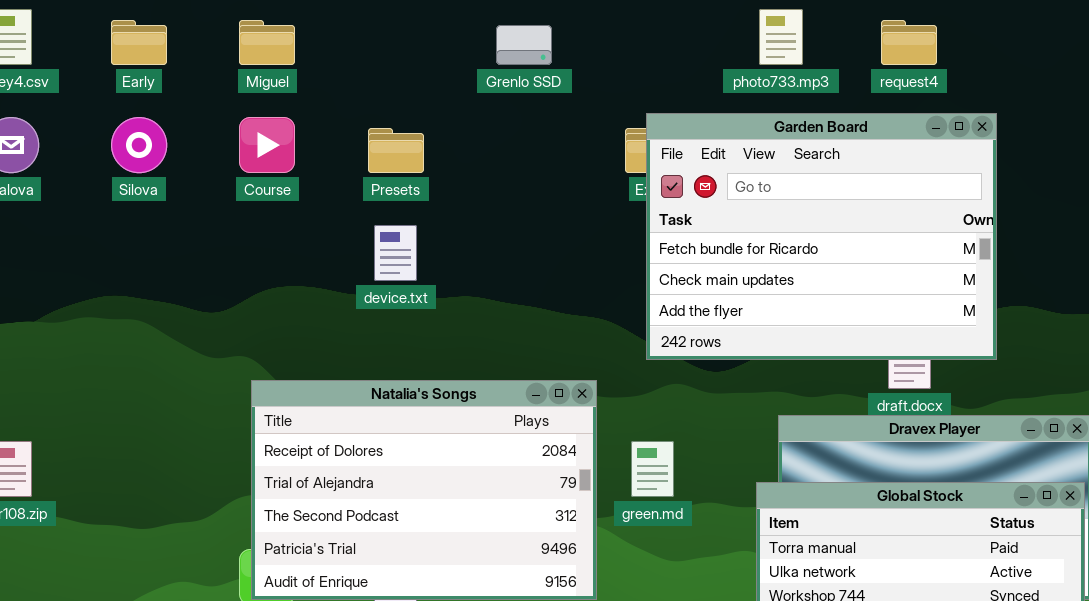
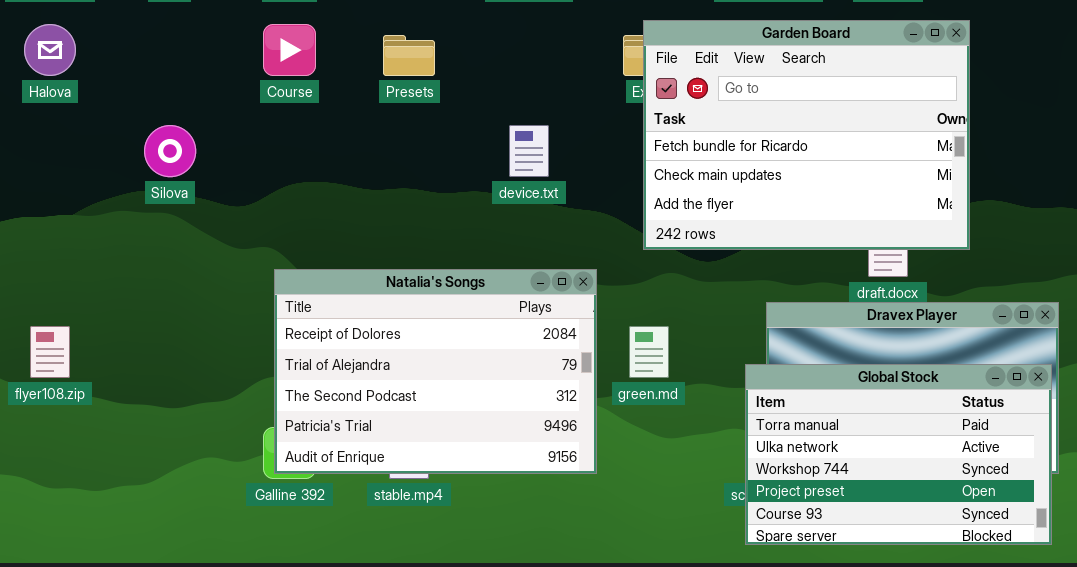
Silova: [111,117,167,173] -> [144,125,196,177], moved
device.txt: [374,225,417,281] -> [509,125,549,177], moved

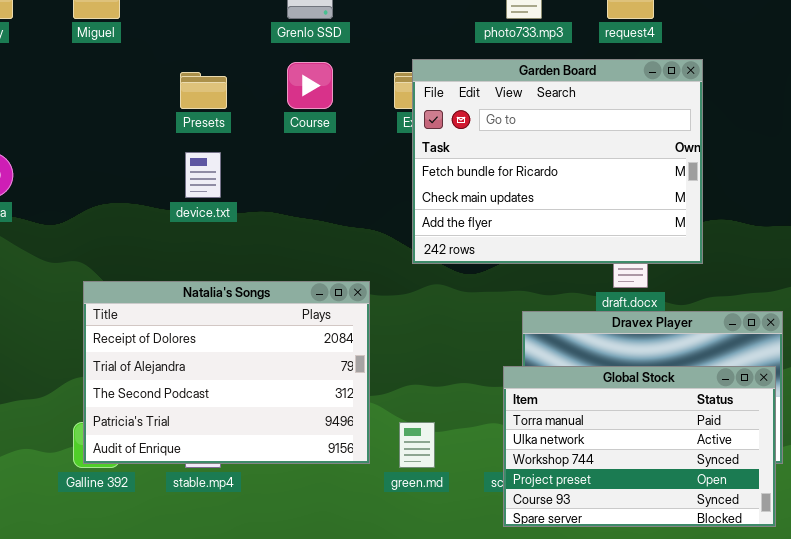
Course: [263,24,316,76] -> [287,62,333,109], moved
device.txt: [509,125,549,177] -> [185,152,221,198], moved
green.md: [629,326,669,378] -> [399,422,435,468], moved

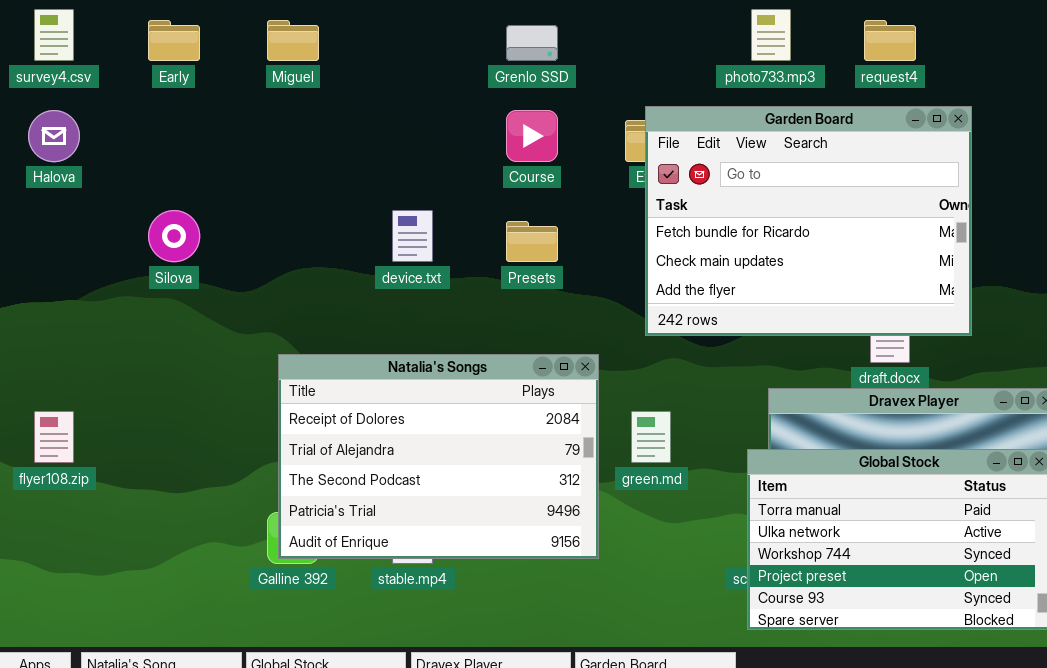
Presets: [180,72,227,109] -> [506,221,558,262], moved
green.md: [399,422,435,468] -> [631,411,671,463], moved

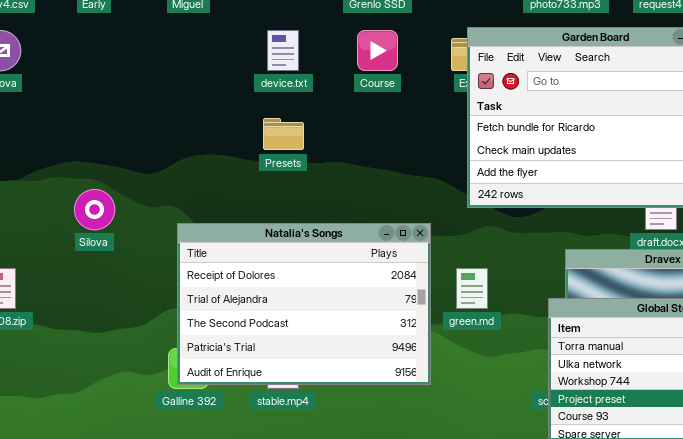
Silova: [148,210,200,262] -> [74,189,115,230], moved
device.txt: [392,210,433,262] -> [267,30,299,71], moved
Presets: [506,221,558,262] -> [263,118,304,150], moved

